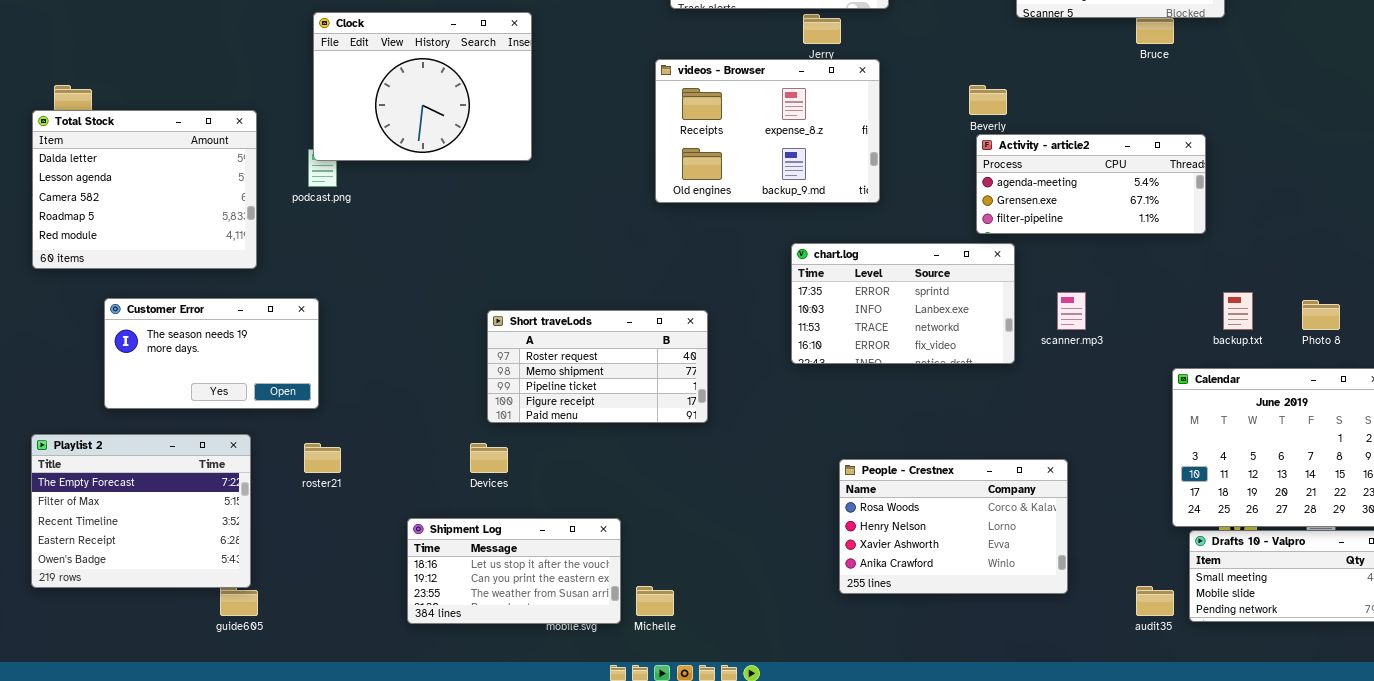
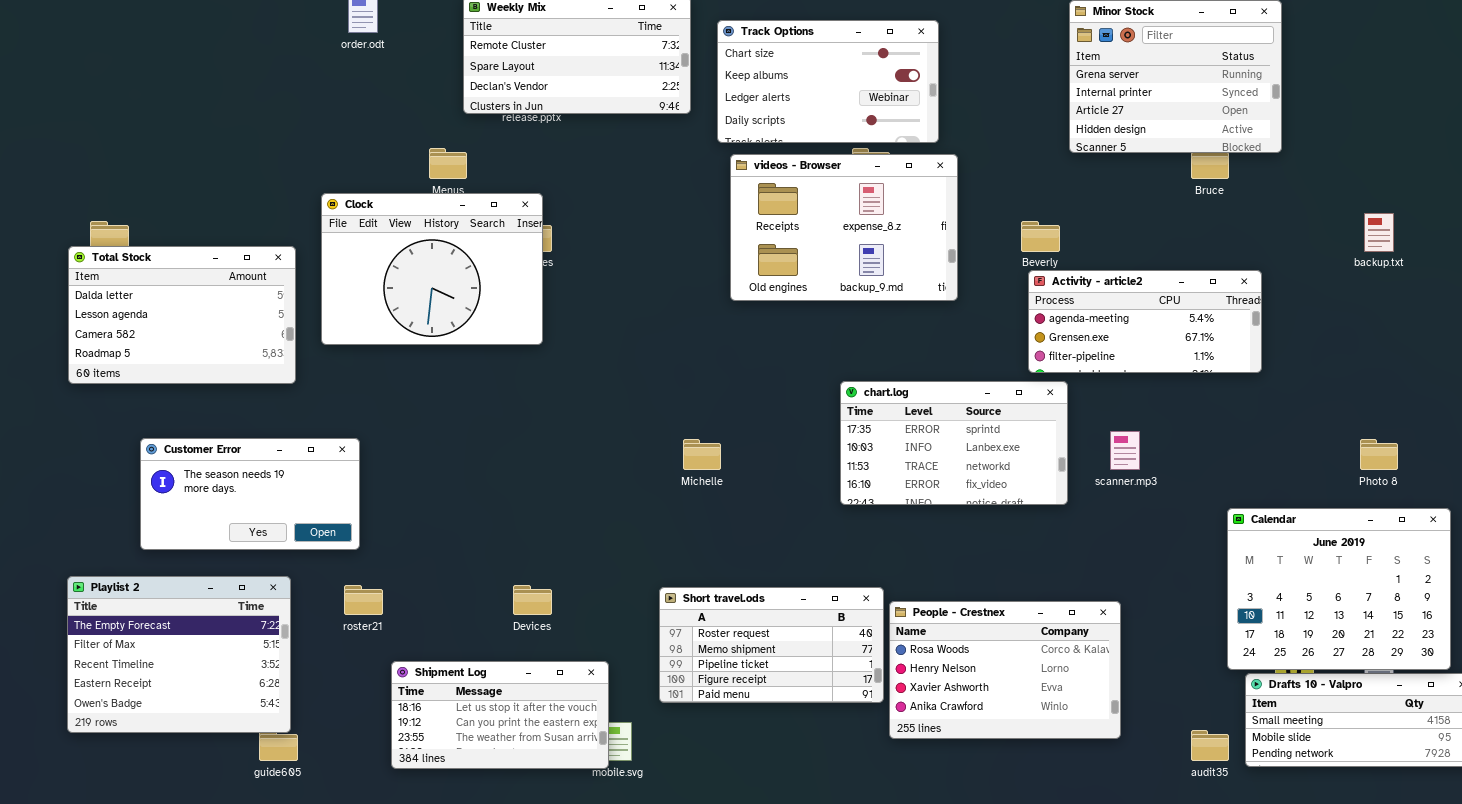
Clock: [313,12,532,161] -> [321,193,543,345], moved
videos - Browser: [655,59,880,203] -> [730,154,958,301], moved
Total Stock: [32,110,257,269] -> [68,246,296,384], resized
backup.txt: [1223,292,1253,330] -> [1364,213,1394,252], moved
Short travel.ods: [487,310,708,423] -> [659,587,884,703], moved
Shipment Log: [407,518,621,624] -> [391,661,609,769], moved
Michelle: [636,586,674,616] -> [683,439,721,470], moved

